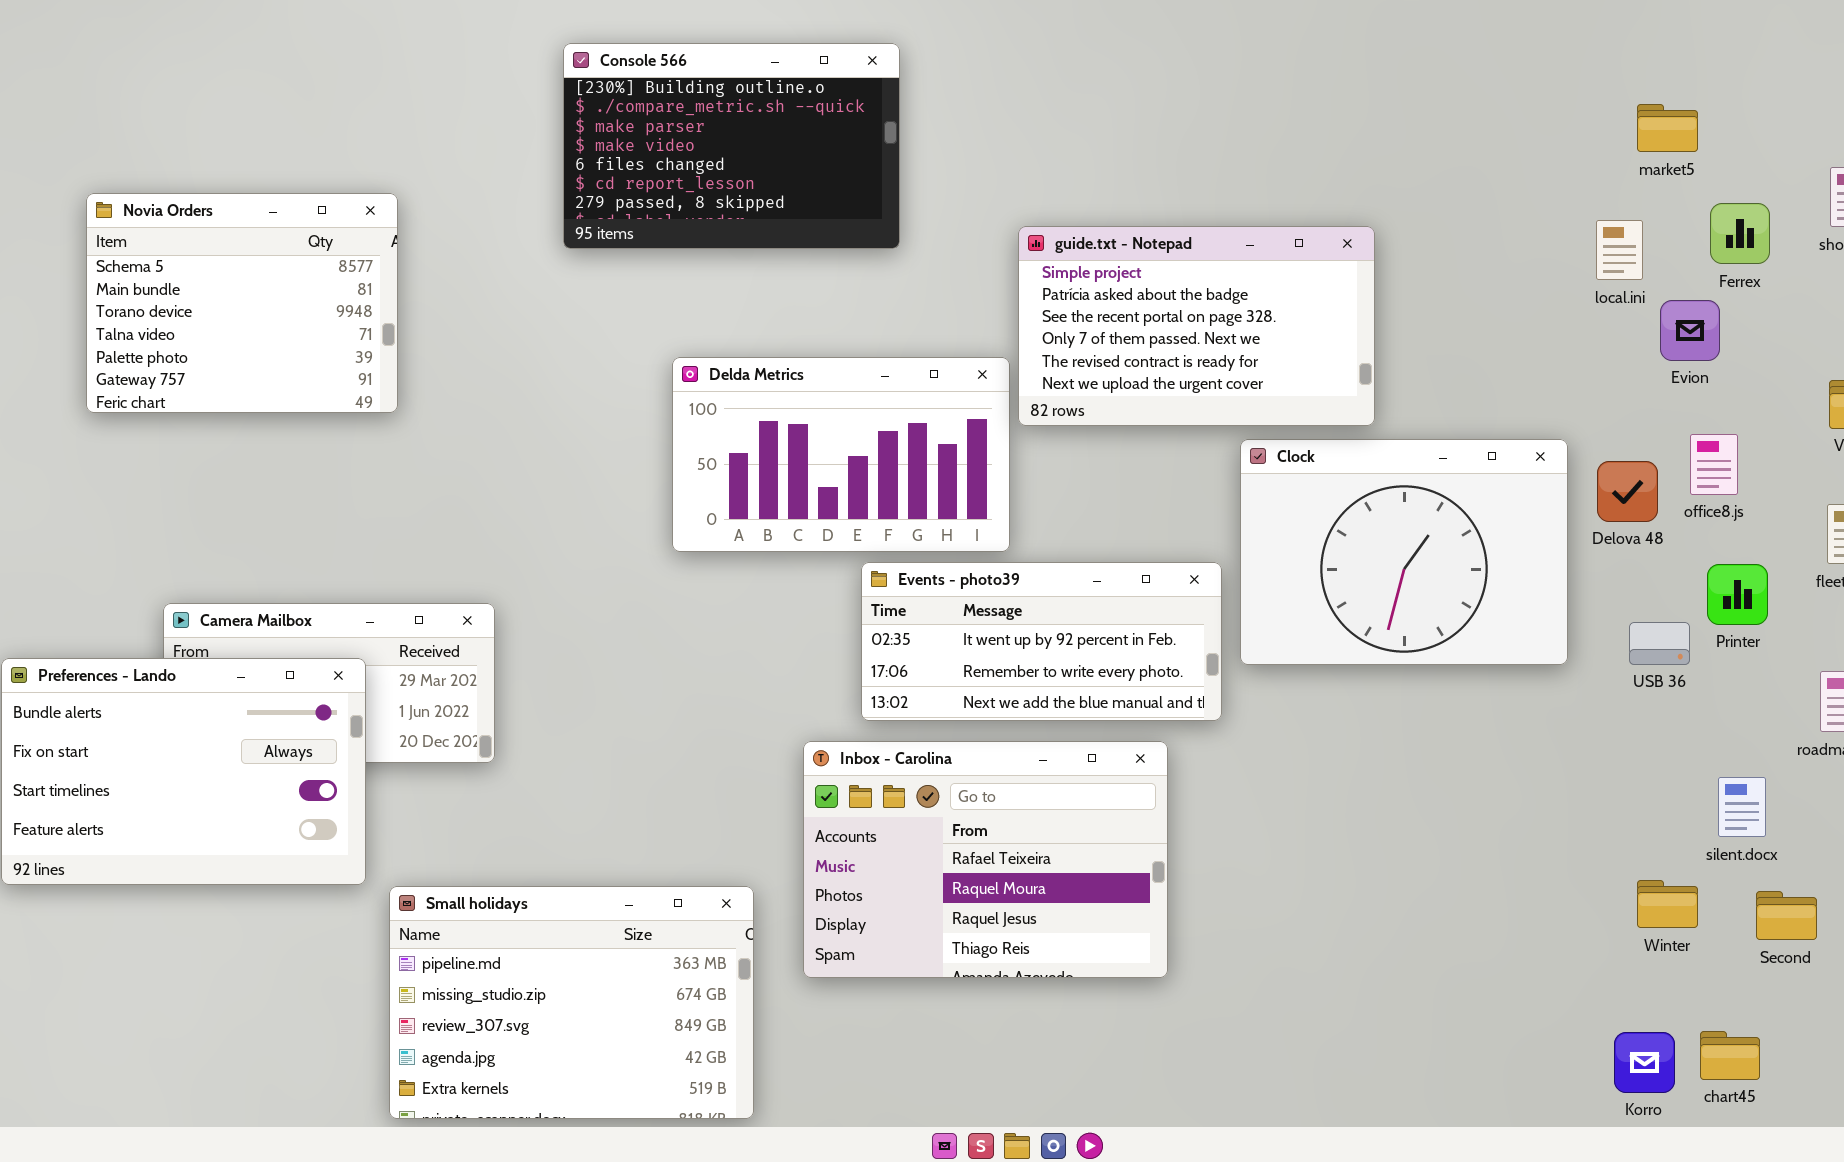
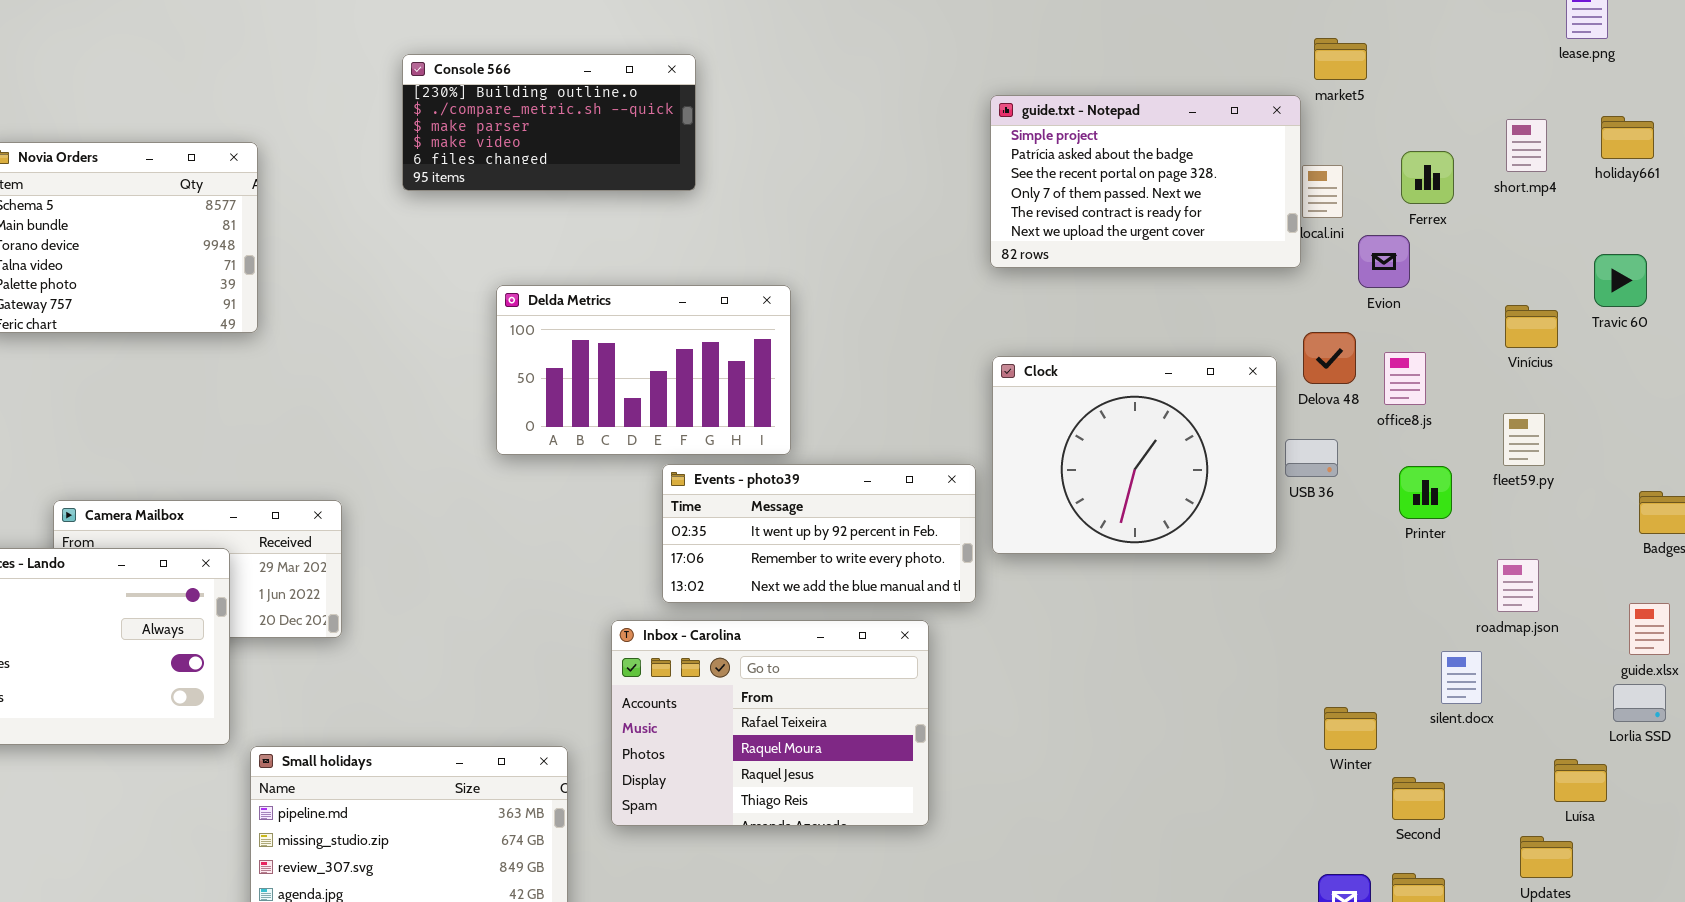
Console 566: [563,43,900,249] -> [402,54,696,191], resized
market5: [1637,104,1698,152] -> [1314,38,1367,80], moved
guide.txt - Notepad: [1018,226,1375,426] -> [990,95,1301,268], moved
Delova 48: [1597,461,1658,522] -> [1303,332,1356,384], moved
USB 36: [1629,622,1690,665] -> [1285,439,1338,477], moved
silent.docx: [1718,777,1766,837] -> [1441,651,1482,704], moved
Winter: [1637,880,1698,928] -> [1324,707,1377,750], moved
Second: [1756,891,1817,940] -> [1392,777,1445,820], moved

